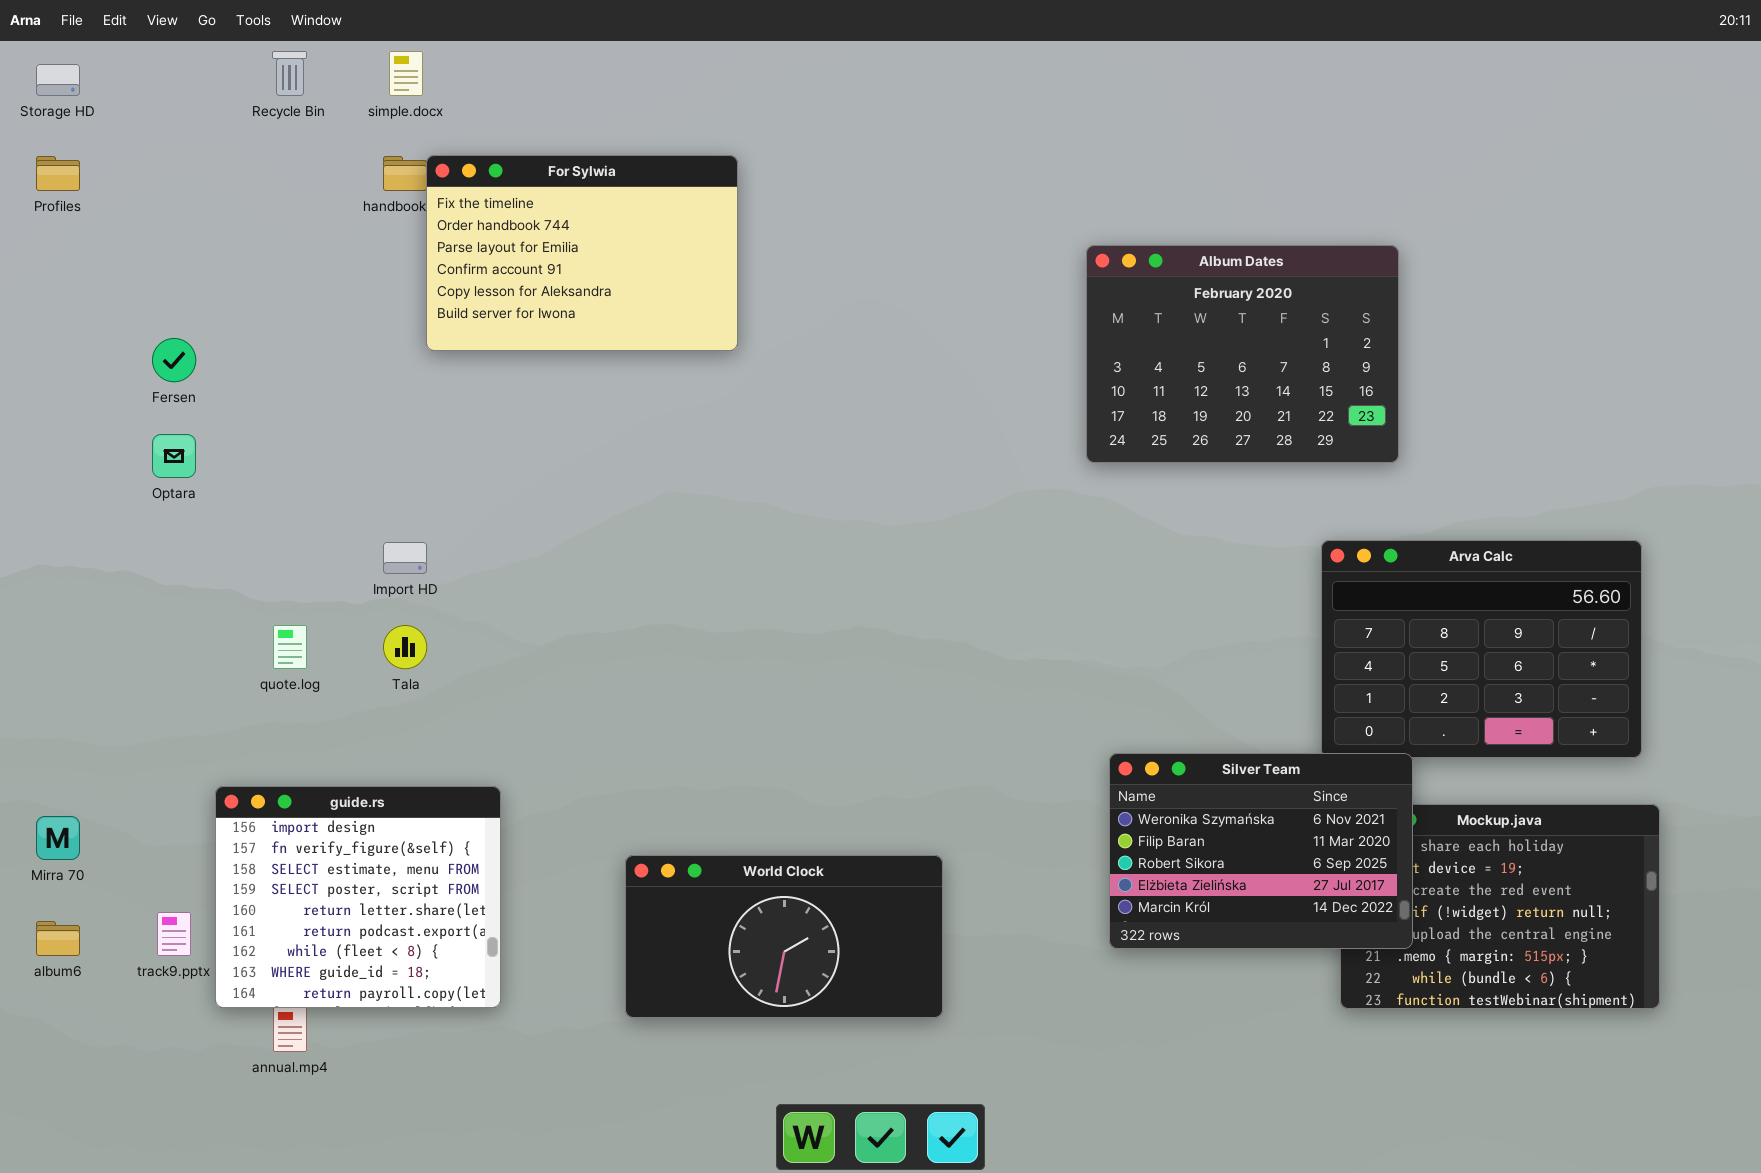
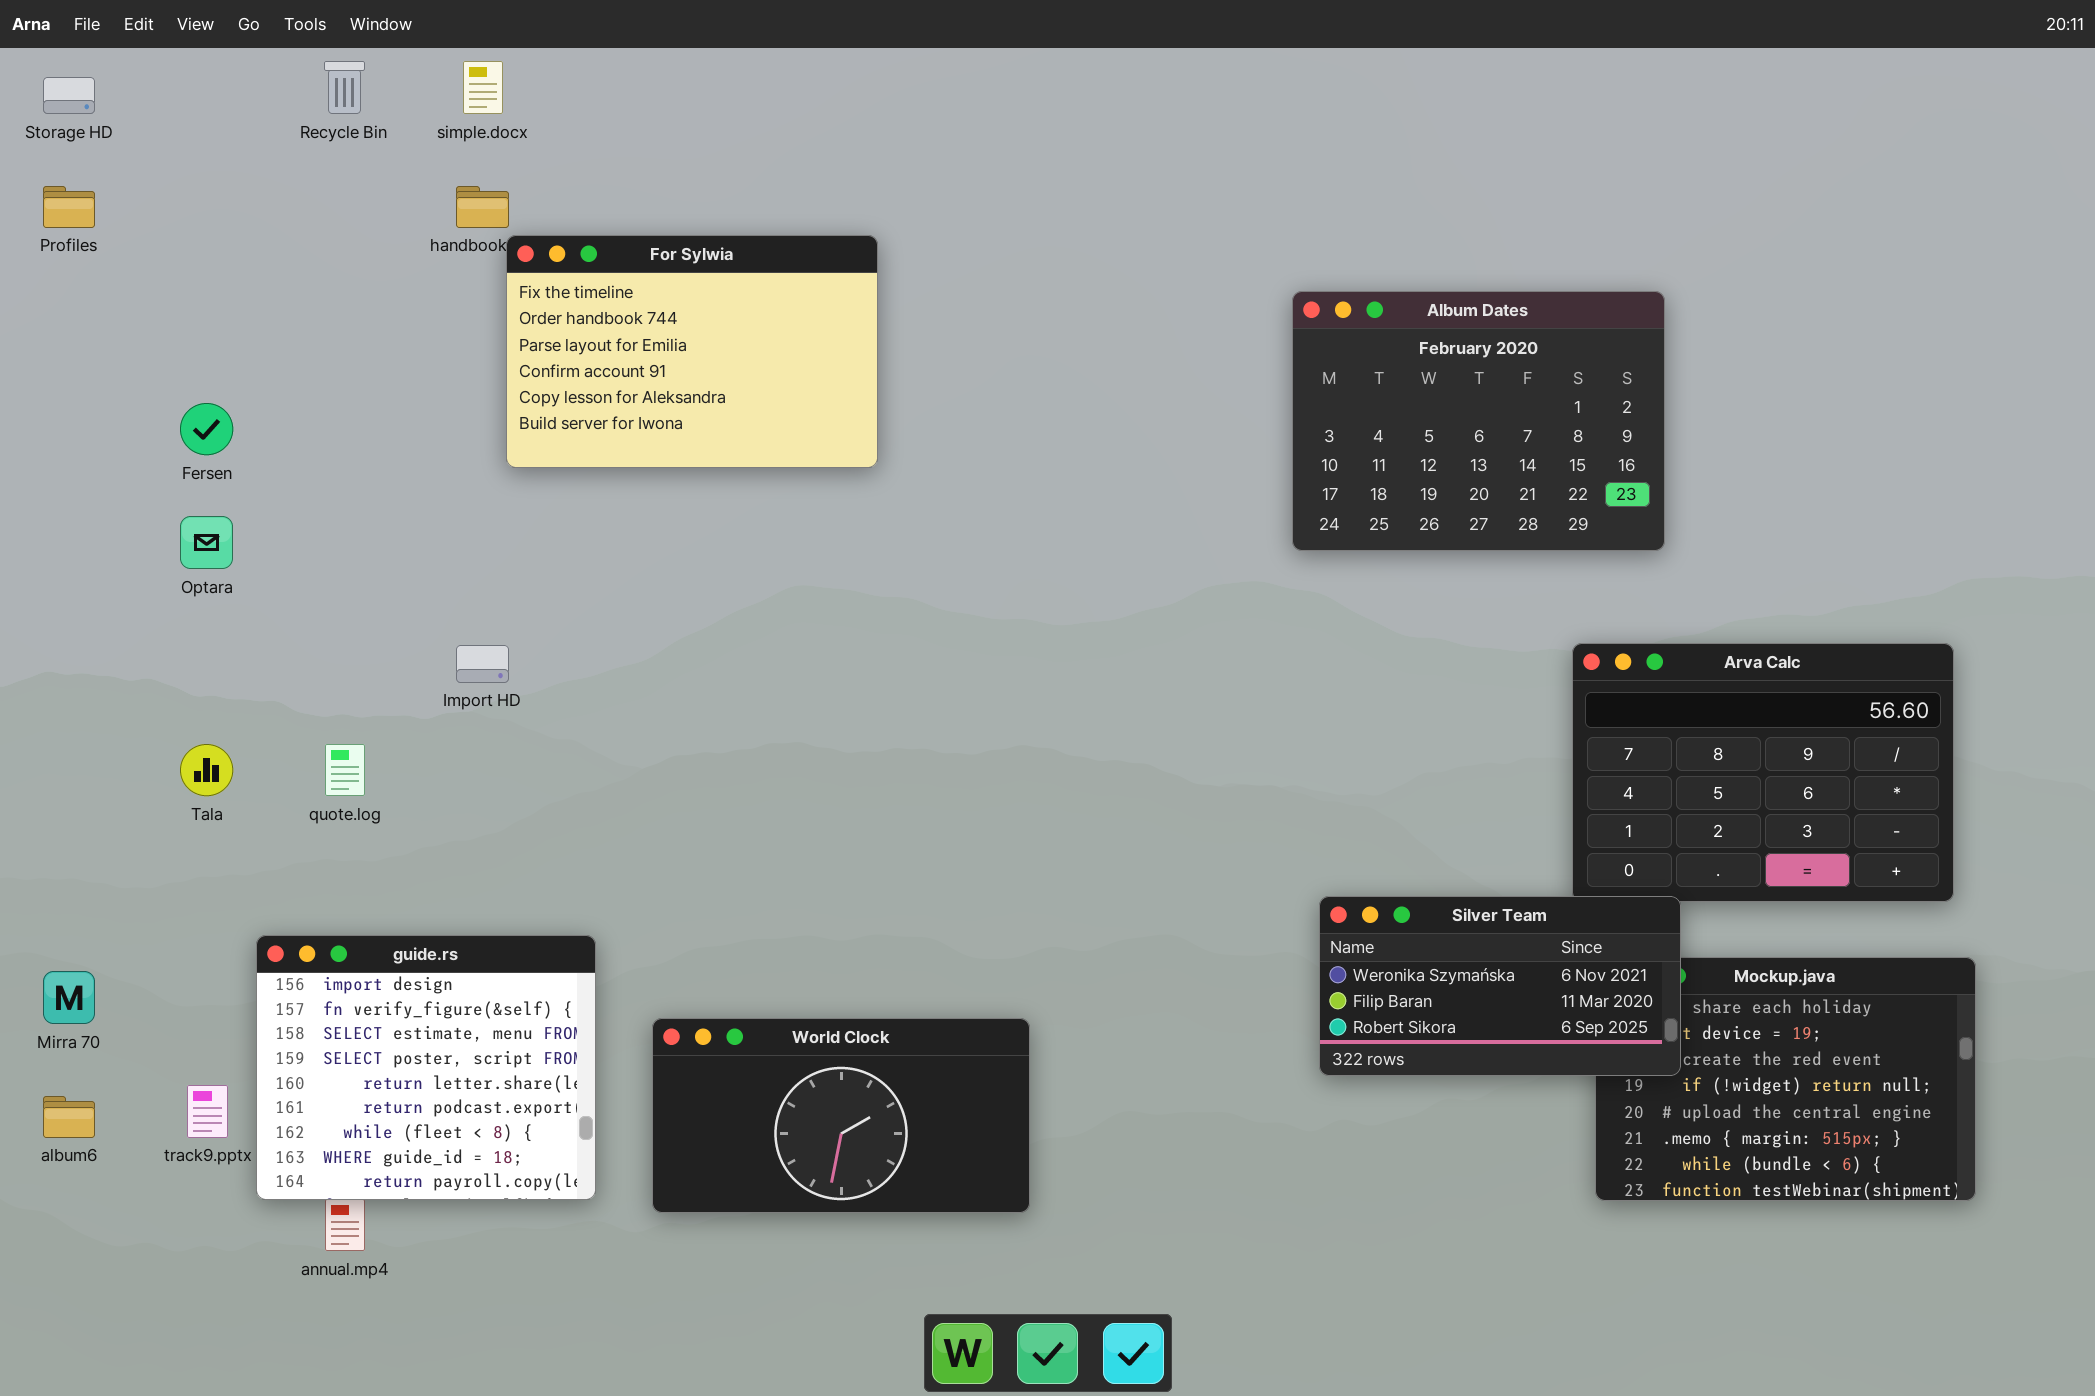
For Sylwia: [426,155,738,351] -> [506,235,878,468], moved
Tala: [383,625,427,669] -> [180,744,233,796], moved
Silver Team: [1109,753,1413,949] -> [1319,896,1681,1076], resized
World Clock: [625,855,943,1018] -> [652,1018,1030,1213], moved

